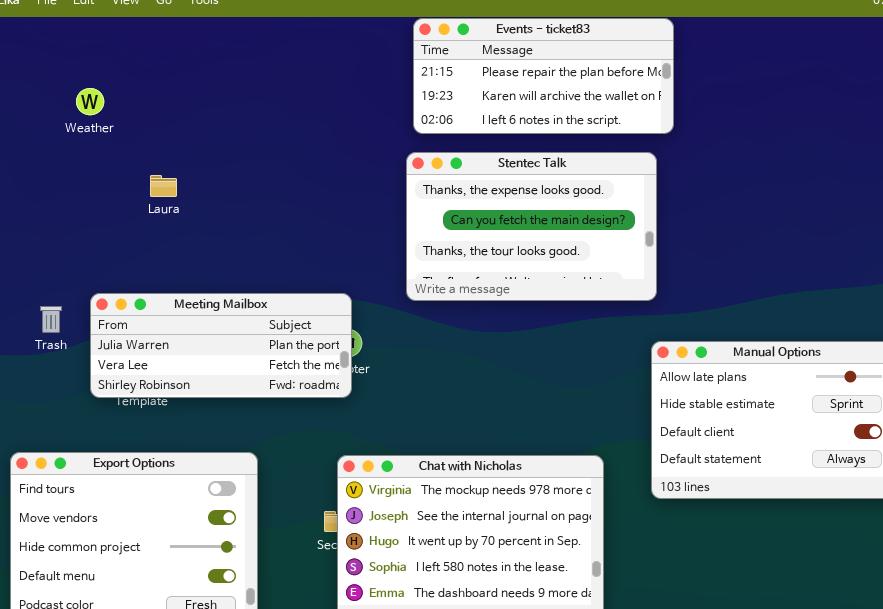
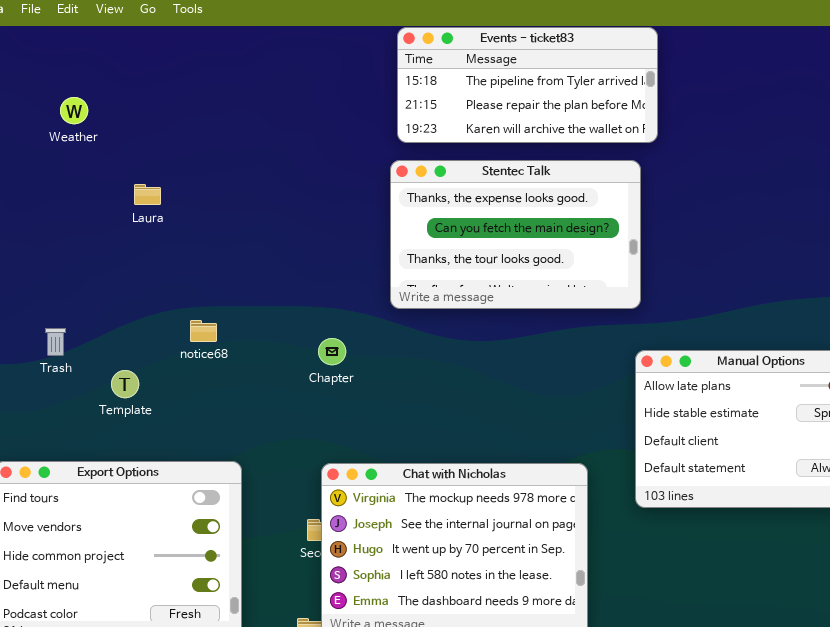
Events - ticket83: [413,18,674,134] -> [397,27,658,143], scrolled up 1 row
Meeting Mailbox: [90,293,352,398] -> none, closed
Trash: [40,306,62,333] -> [45,328,66,356], moved

